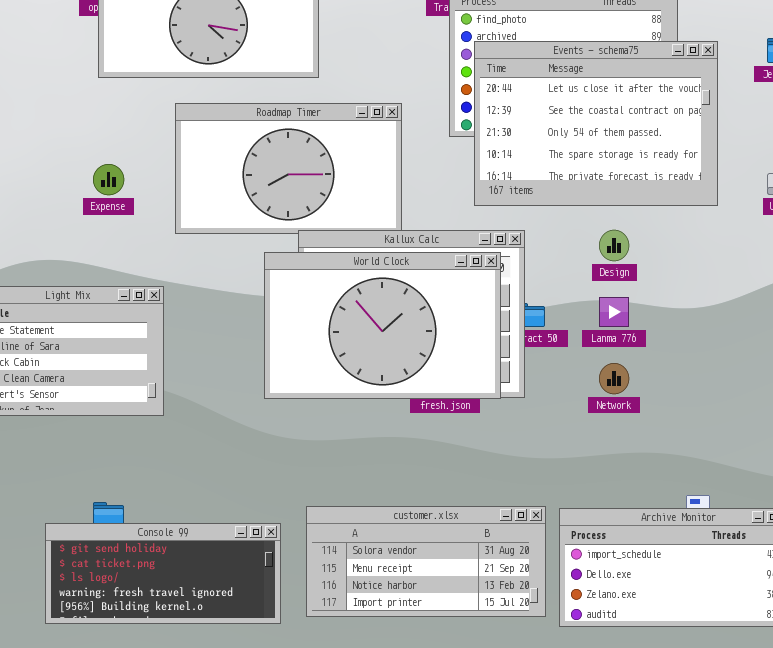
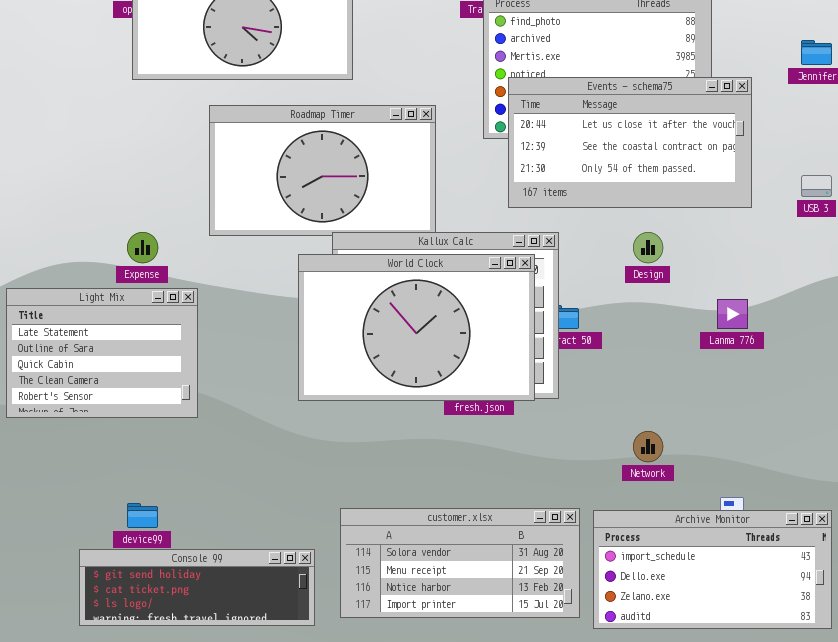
Events - schema75: [474,41,718,206] -> [508,77,752,208], resized
Expense: [93,164,124,195] -> [127,232,158,263], moved
Lanma 776: [599,297,629,327] -> [717,299,748,329], moved
Network: [599,363,629,394] -> [633,431,663,462], moved
Console 99: [45,523,281,624] -> [79,549,315,626], resized

